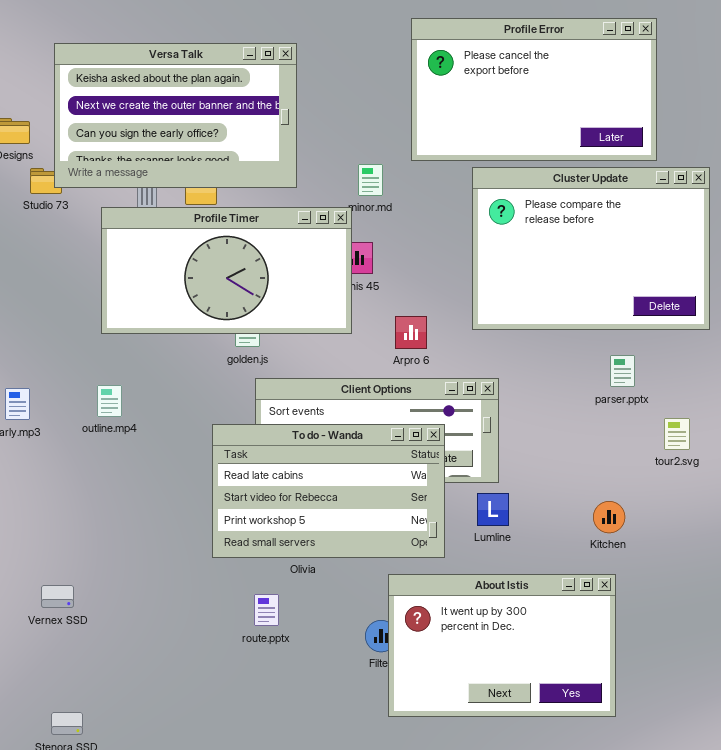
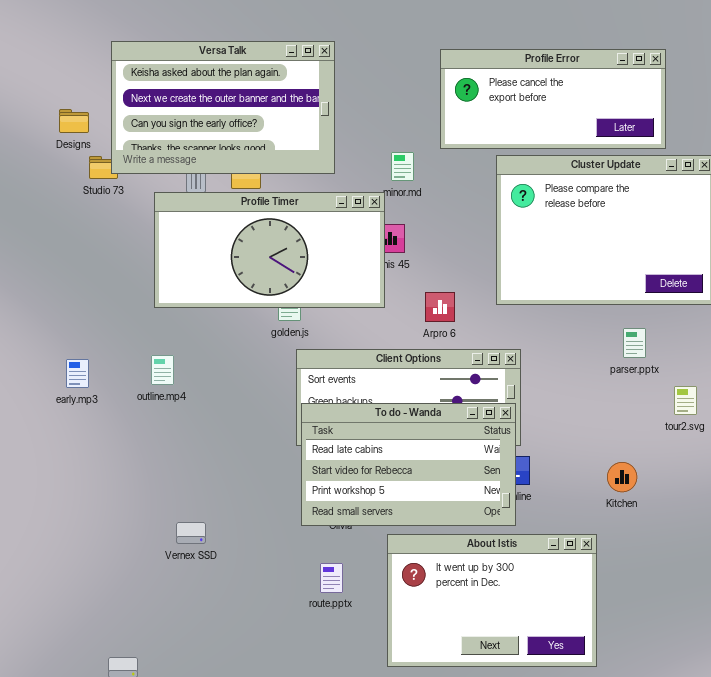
Profile Error: [411,18,657,161] -> [440,49,666,149], resized
To do - Wanda: [212,424,445,558] -> [301,403,516,526], moved
About Istis: [388,574,616,717] -> [387,534,597,667], moved
Vernex SSD: [41,585,74,608] -> [176,522,206,544], moved
route.pptx: [254,594,279,626] -> [320,563,343,593], moved

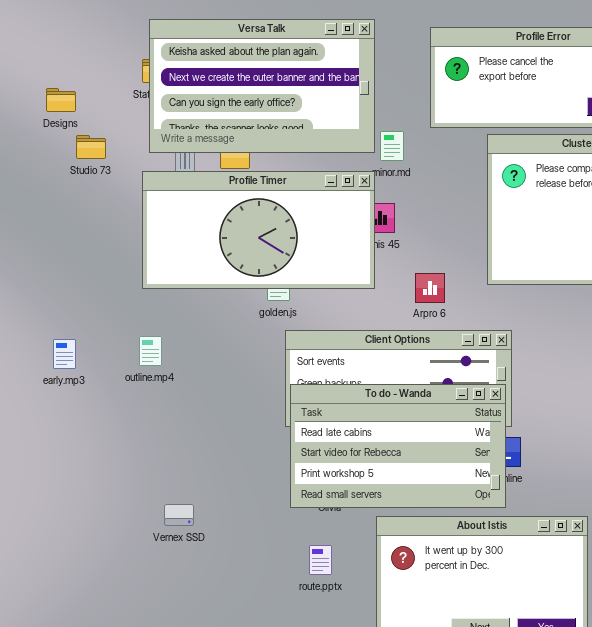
Versa Talk: [111,41,335,174] -> [149,19,375,153], moved

